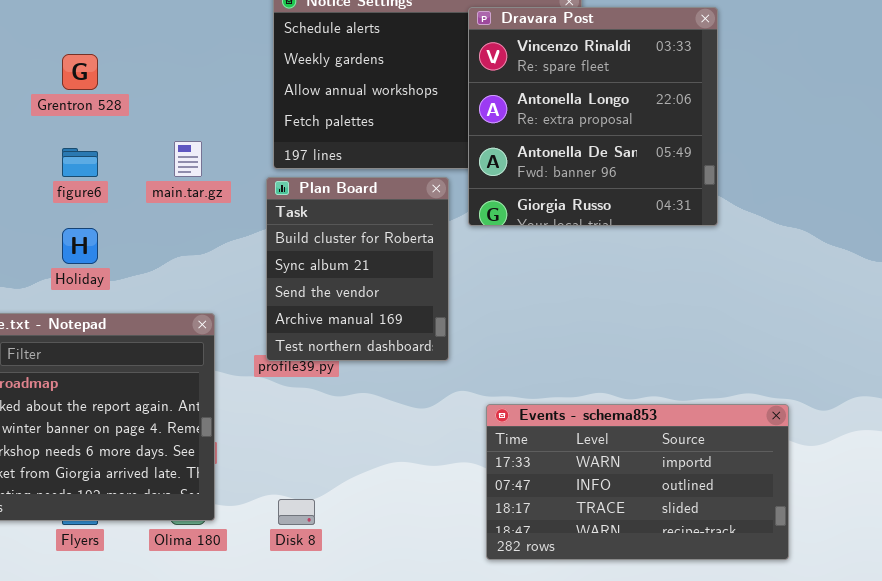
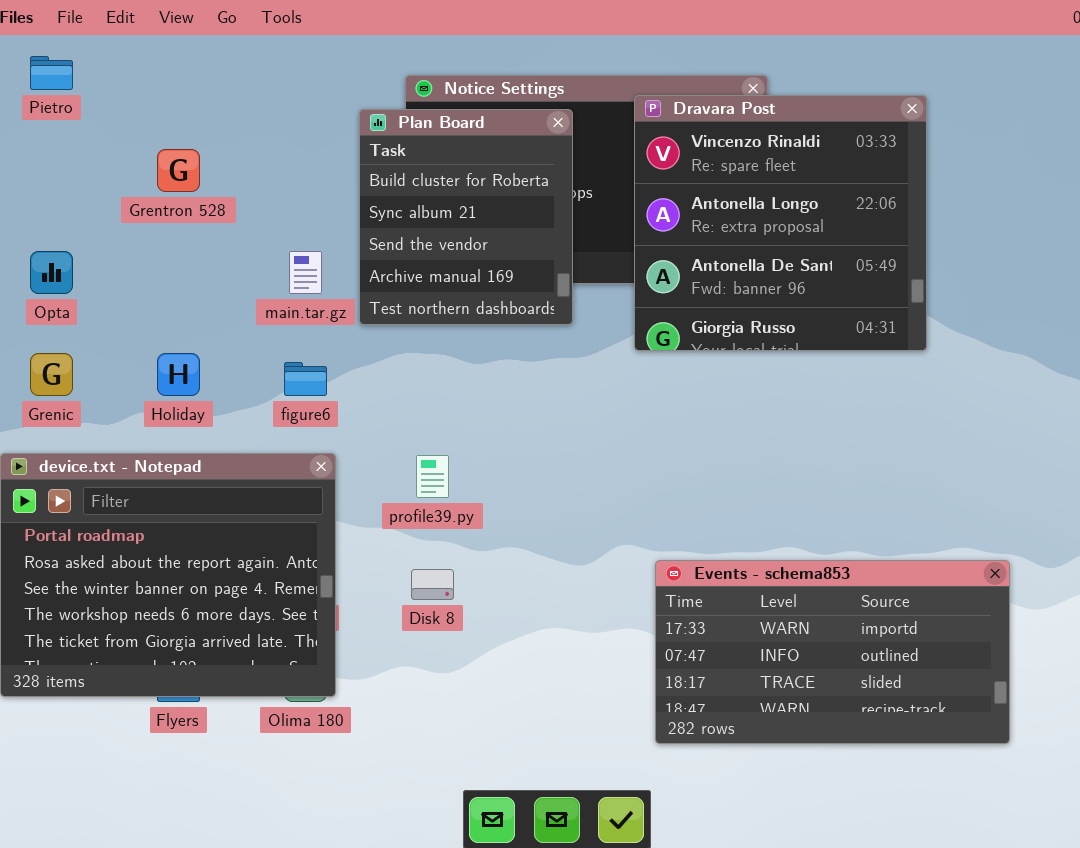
figure6: [62,148,98,177] -> [284,362,327,396], moved
Plan Board: [266,177,449,361] -> [359,109,573,325], moved
Disk 8: [278,499,315,525] -> [411,569,454,600], moved

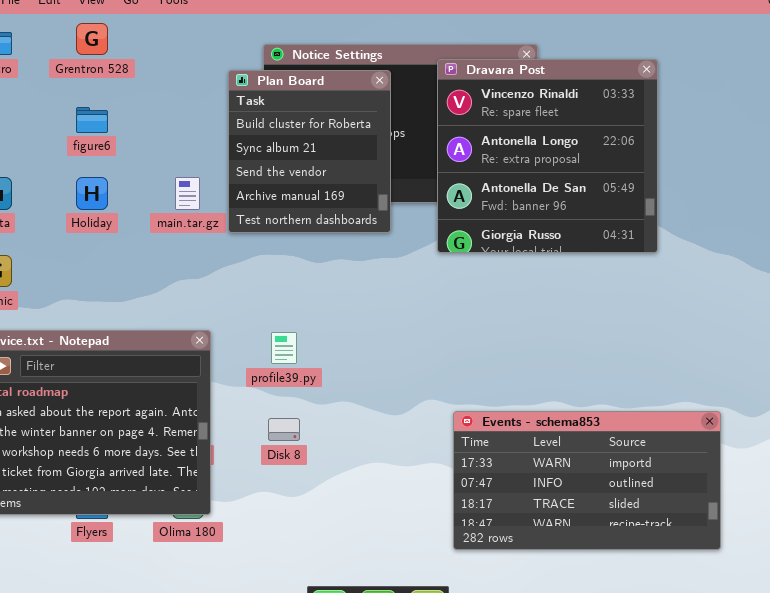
Grentron 528: [157,149,200,192] -> [76,23,108,55], moved
Holiday: [157,353,200,396] -> [76,177,108,210], moved
figure6: [284,362,327,396] -> [76,107,108,133], moved

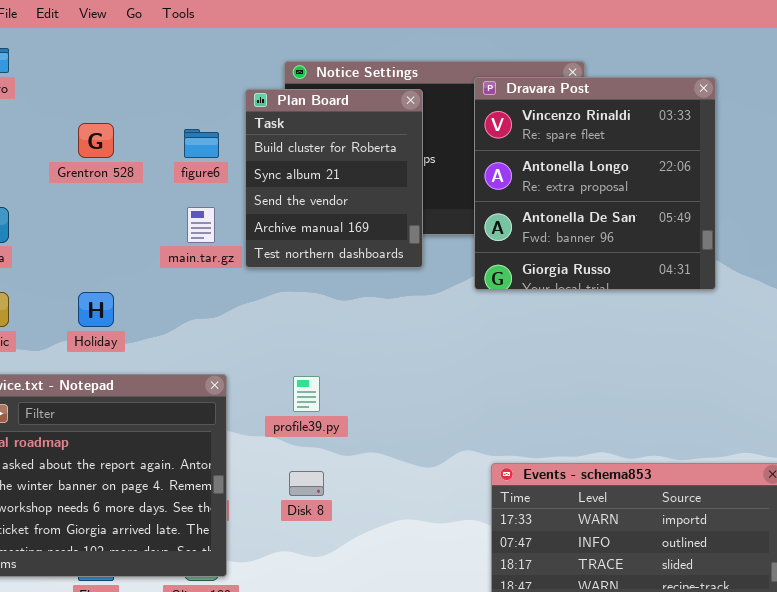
Grentron 528: [76,23,108,55] -> [78,123,114,158], moved
figure6: [76,107,108,133] -> [184,129,219,158], moved
Holiday: [76,177,108,210] -> [78,292,114,327], moved

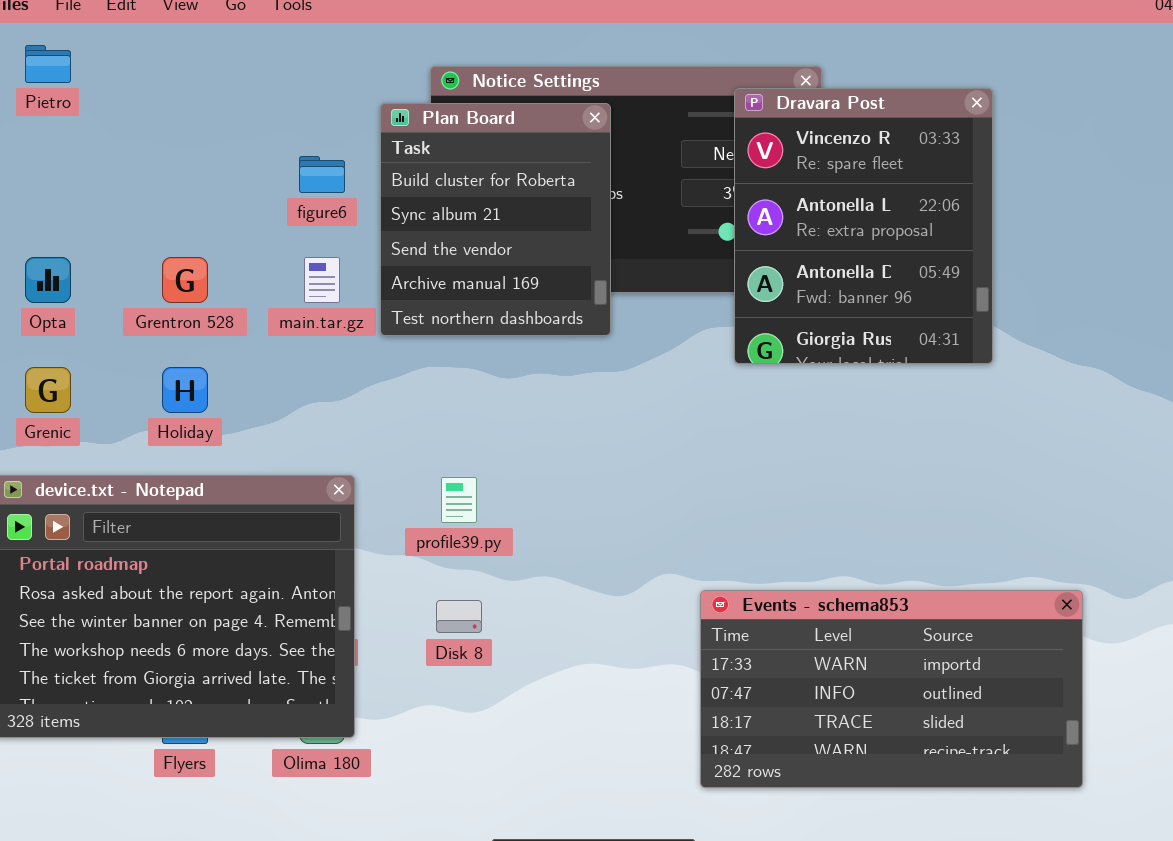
Dravara Post: [474,77,716,290] -> [734,88,993,364], resized
Grentron 528: [78,123,114,158] -> [162,257,208,303], moved

